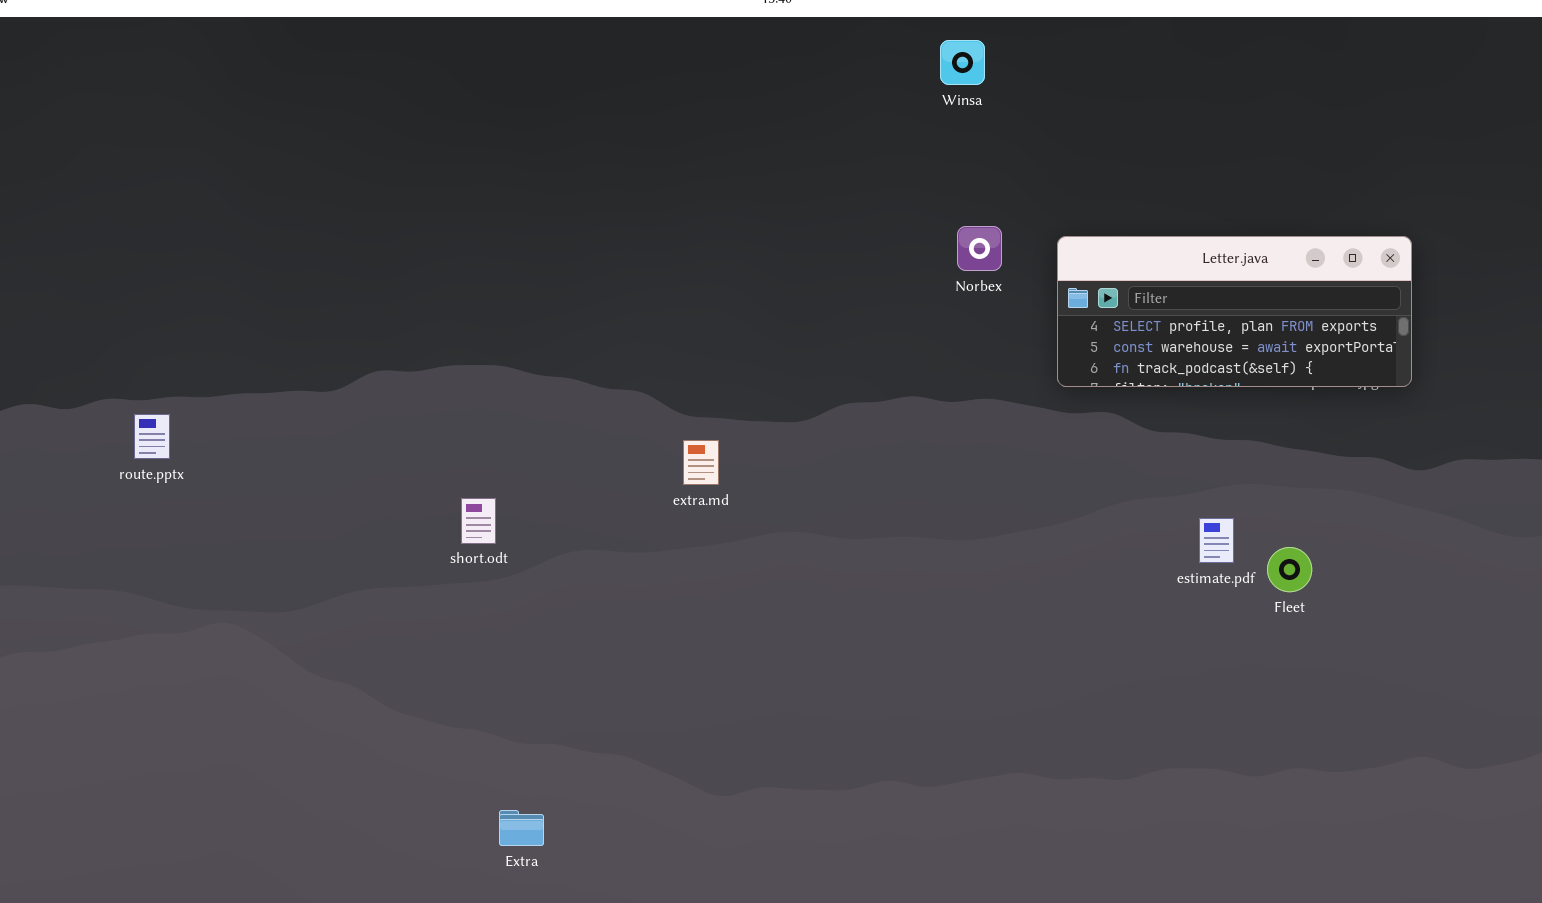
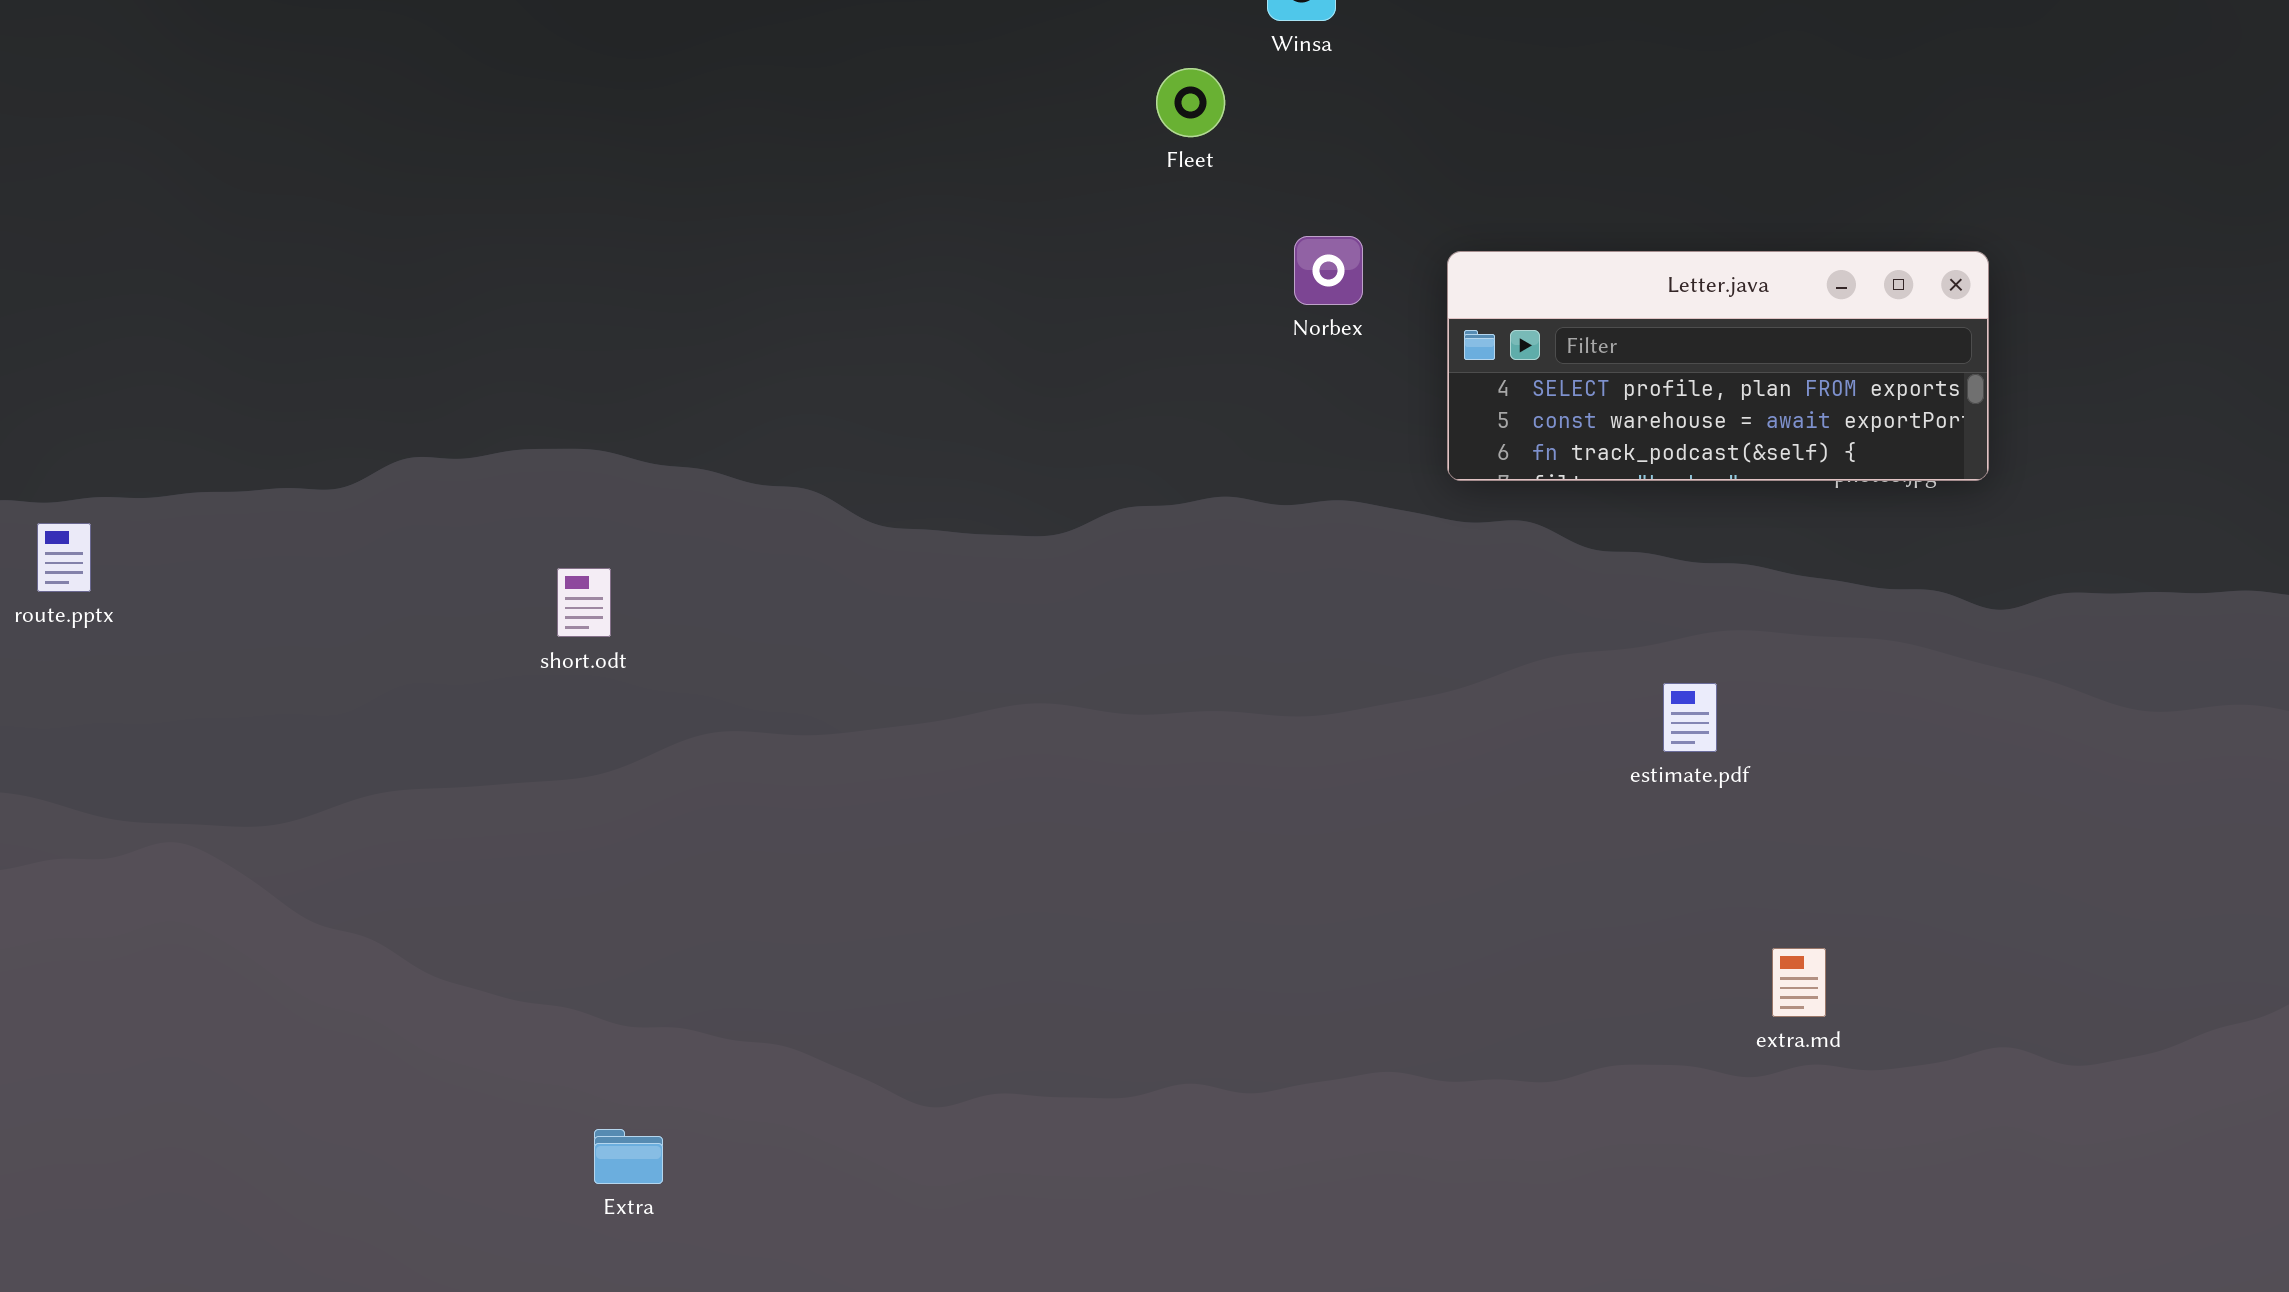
extra.md: [683,440,719,485] -> [1772,948,1826,1017], moved
short.odt: [461,498,496,544] -> [557,568,611,637], moved
Fleet: [1267,547,1312,592] -> [1156,68,1225,137], moved

